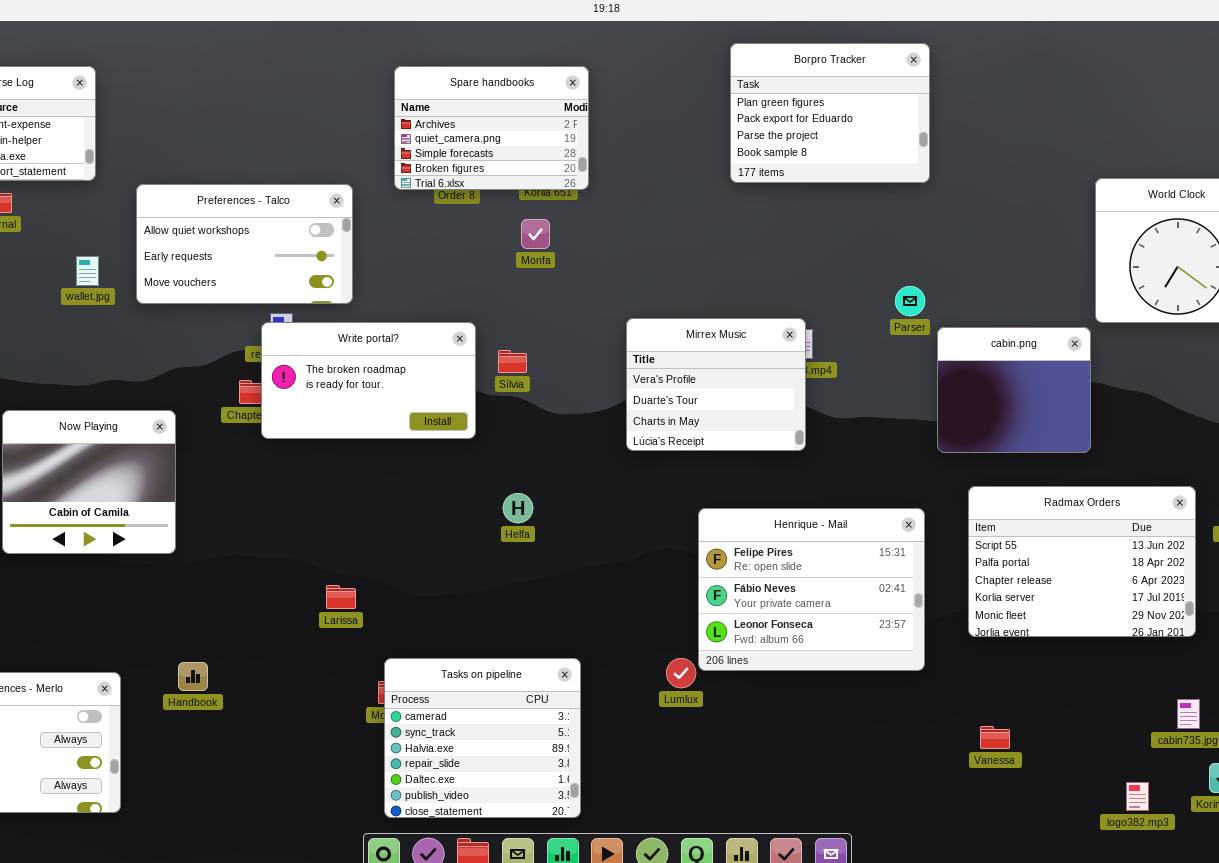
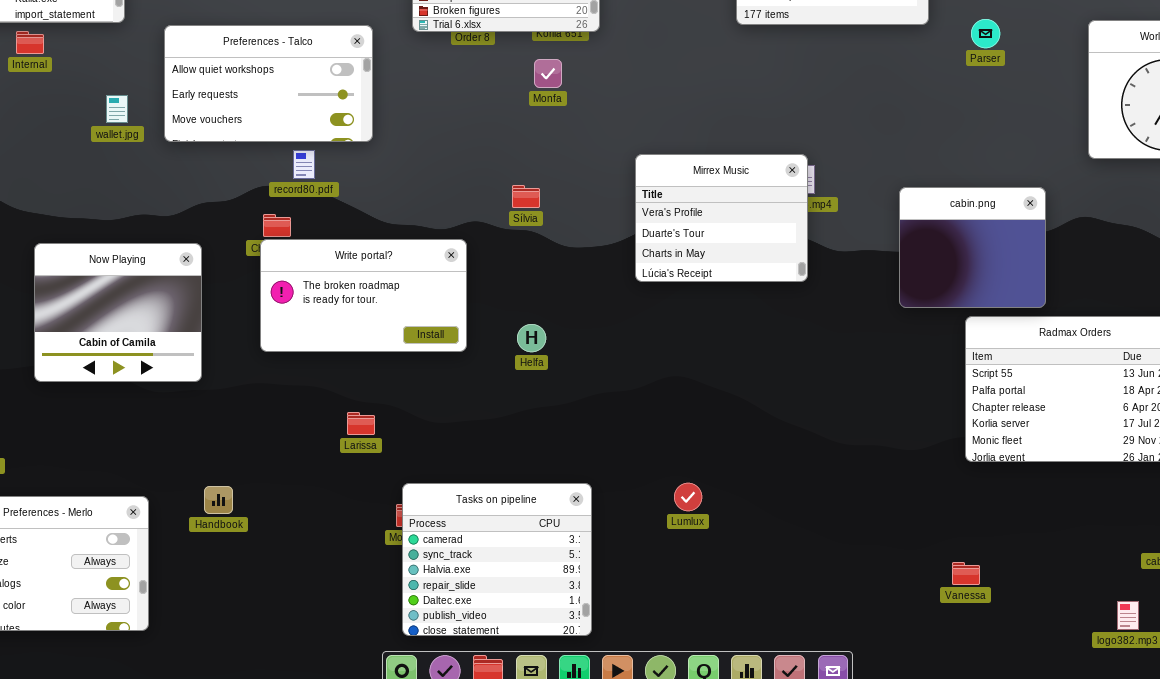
Parser: [895,286,925,316] -> [971,19,1000,48], moved
Write portal?: [261,322,476,439] -> [260,239,467,352], moved
cabin.png: [937,327,1091,453] -> [899,187,1046,308], moved
Henrique - Mail: [698,508,925,671] -> none, closed
Vanessa: [980,726,1010,749] -> [952,562,980,585], moved

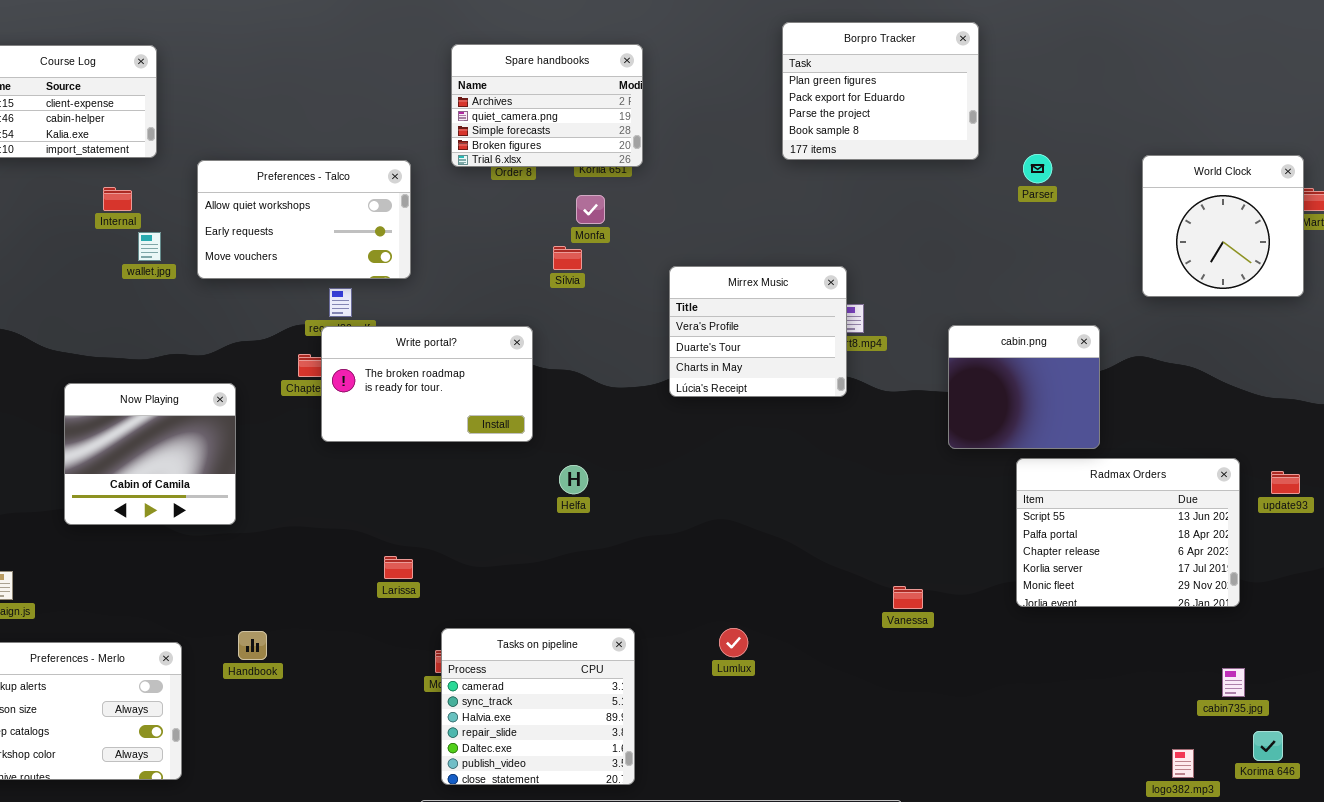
Internal: [16,31,44,54] -> [103,187,132,211], moved
Mirrex Music: [635,154,808,282] -> [669,266,847,397], moved
Sílvia: [512,185,540,208] -> [553,246,582,270], moved
Write portal?: [260,239,467,352] -> [321,326,533,442], moved
Vanessa: [952,562,980,585] -> [893,586,923,609], moved

